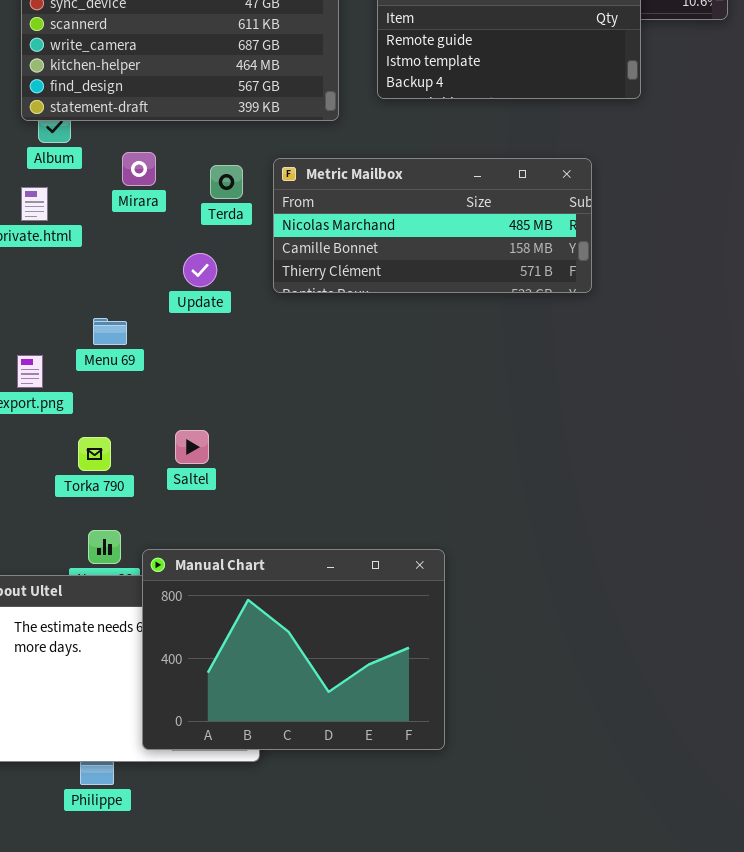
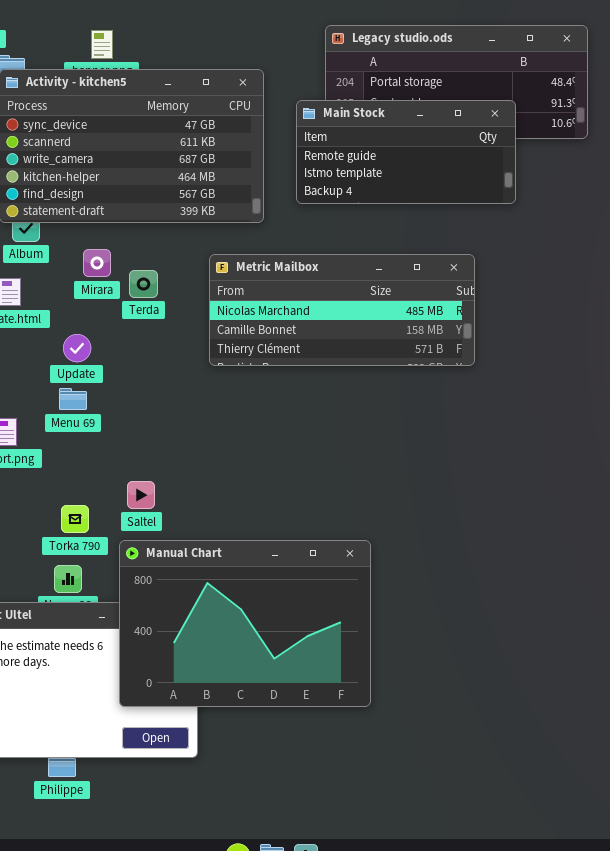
Terda: [210,165,243,199] -> [129,270,158,298], moved
Update: [183,253,217,287] -> [63,334,91,362], moved
Torka 790: [78,437,111,471] -> [61,505,89,533], moved
Manual Chart: [142,549,445,750] -> [119,540,371,707], moved

